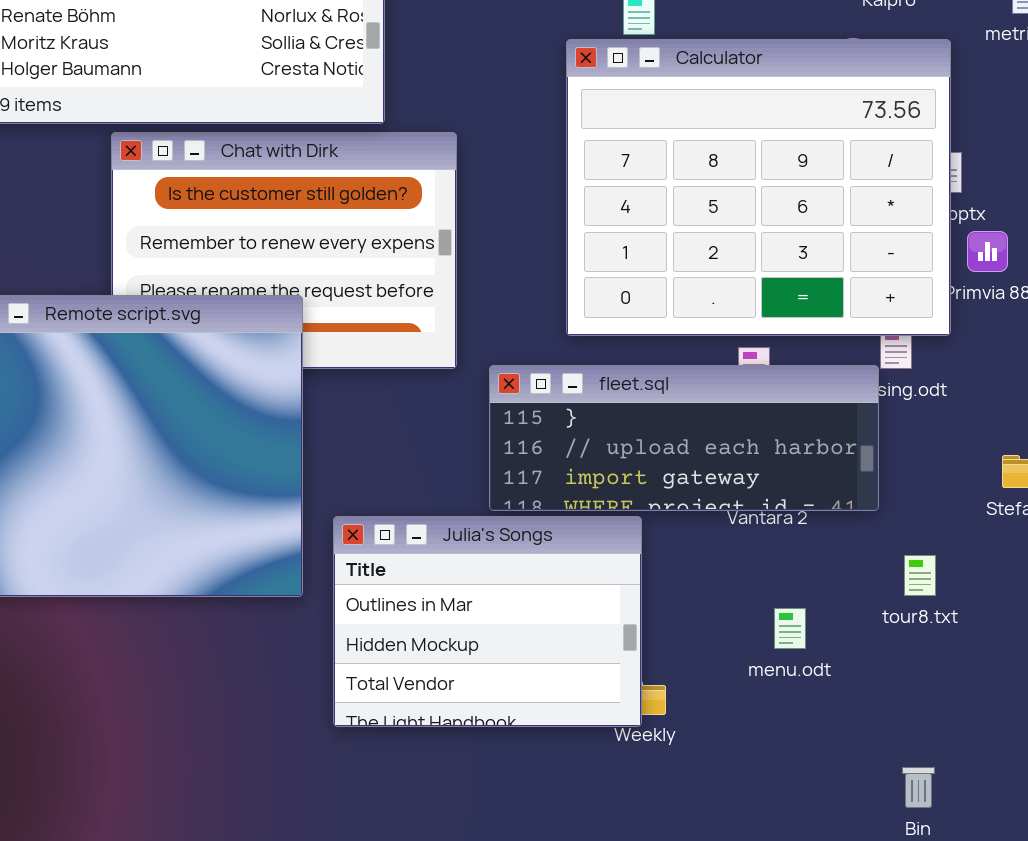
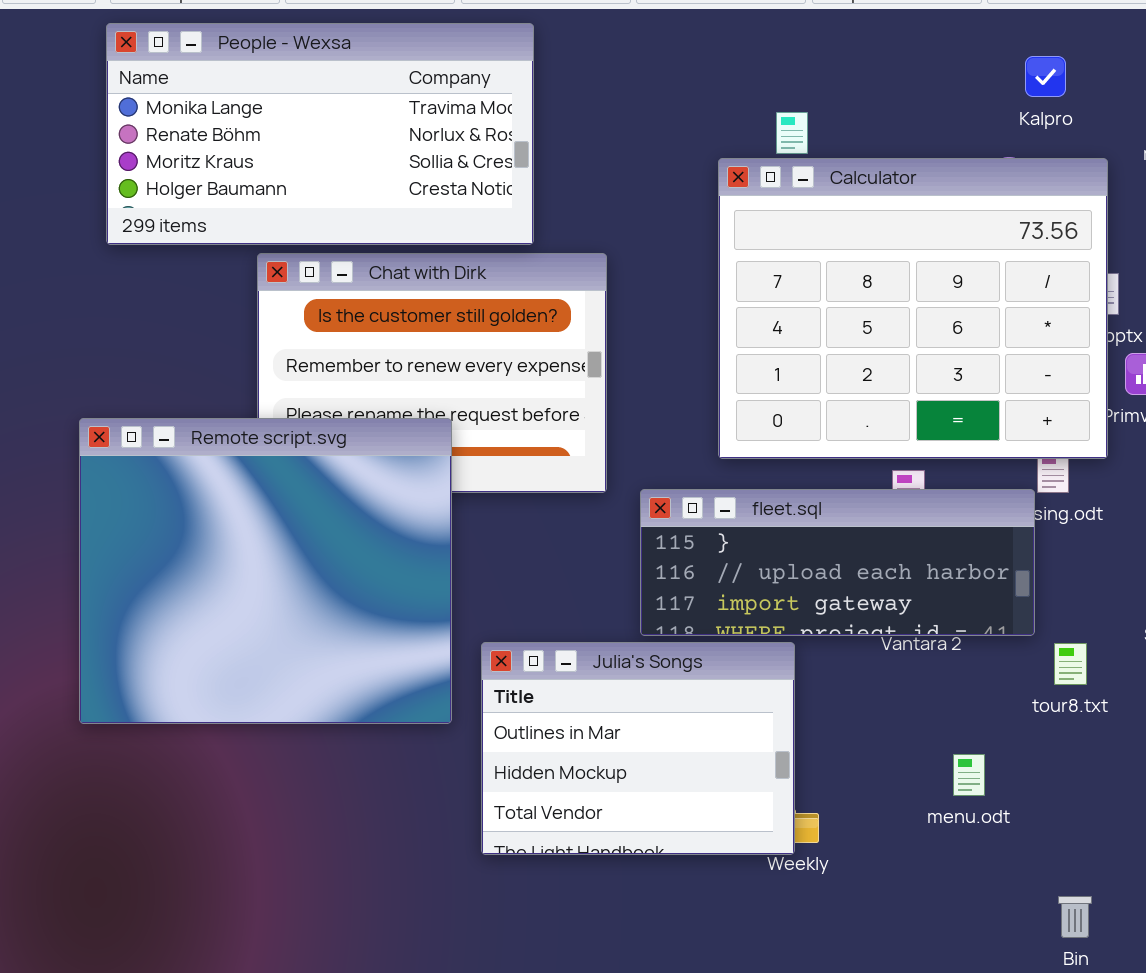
tour8.txt: [904,555,936,596] -> [1054,643,1087,685], moved
menu.odt: [774,608,806,649] -> [953,754,985,796], moved

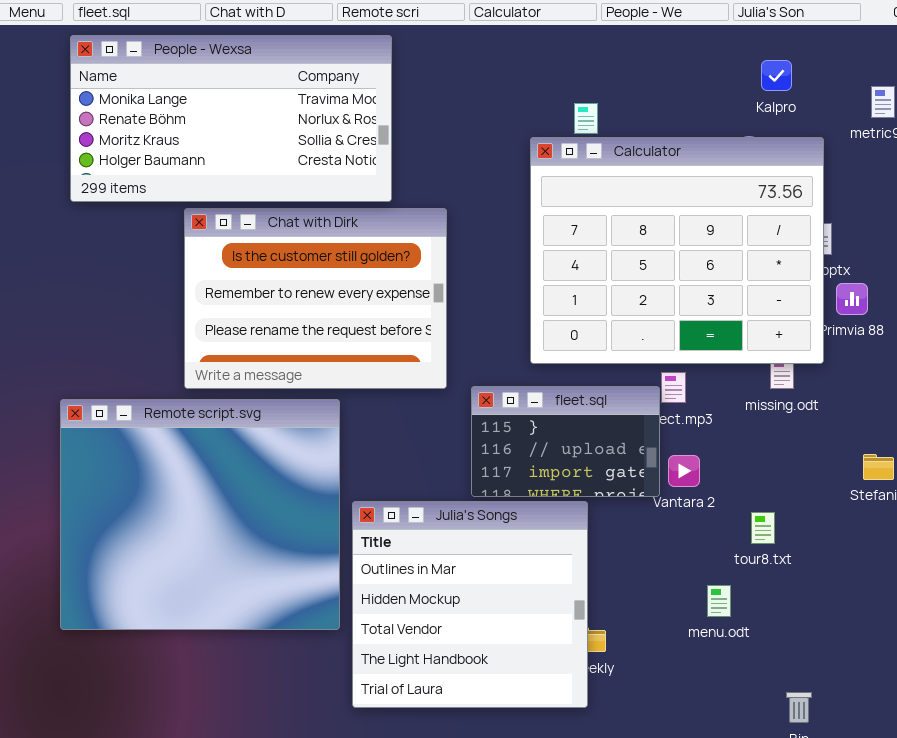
Remote script.svg: [79,418,452,724] -> [60,399,340,630], moved
fleet.sql: [640,489,1035,636] -> [471,386,660,497], resized
Julia's Songs: [481,642,795,855] -> [352,501,588,708], resized
tour8.txt: [1054,643,1087,685] -> [751,512,775,544], moved

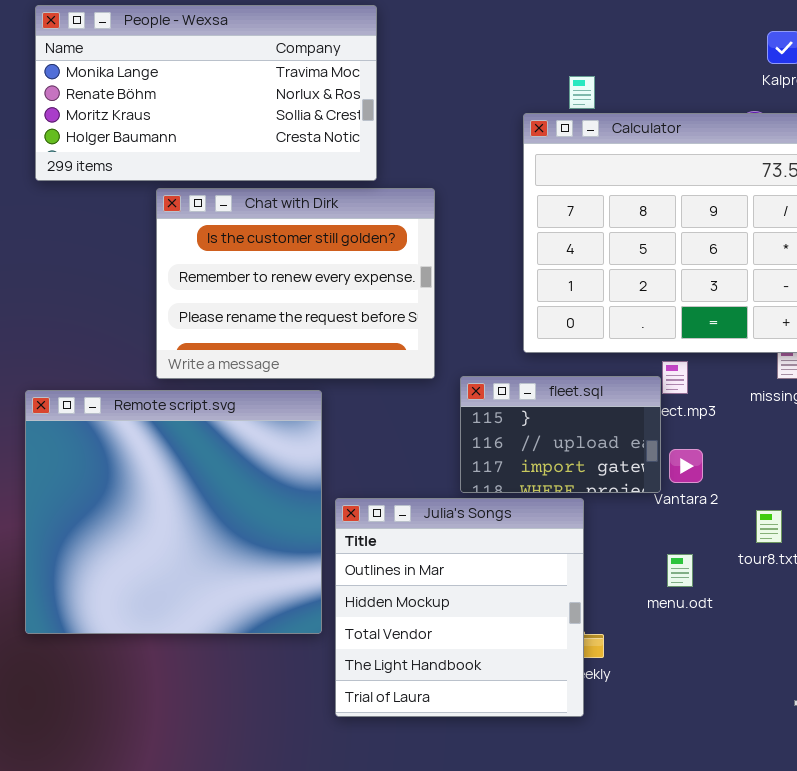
menu.odt: [707,585,731,617] -> [667,554,693,587], moved

